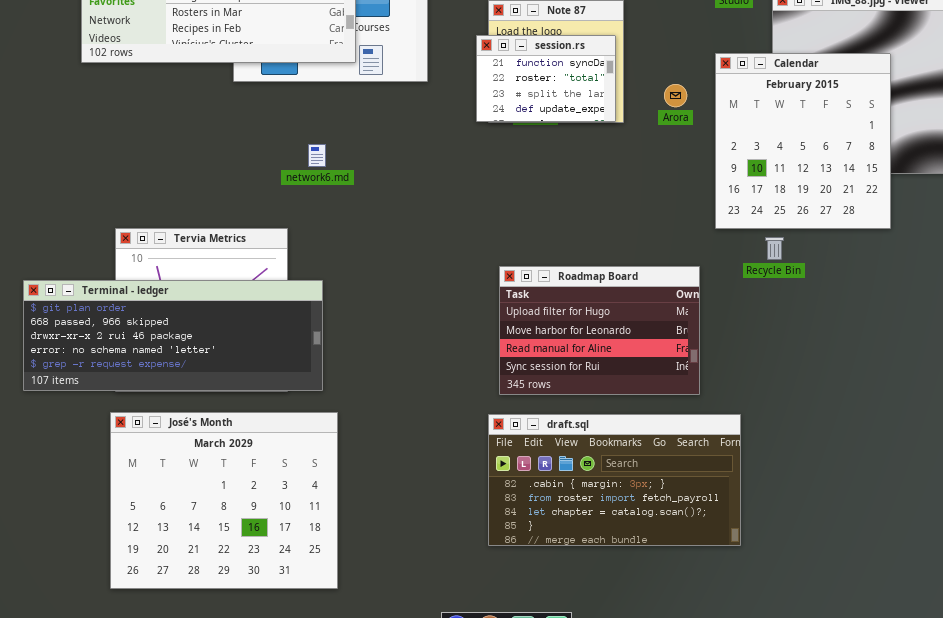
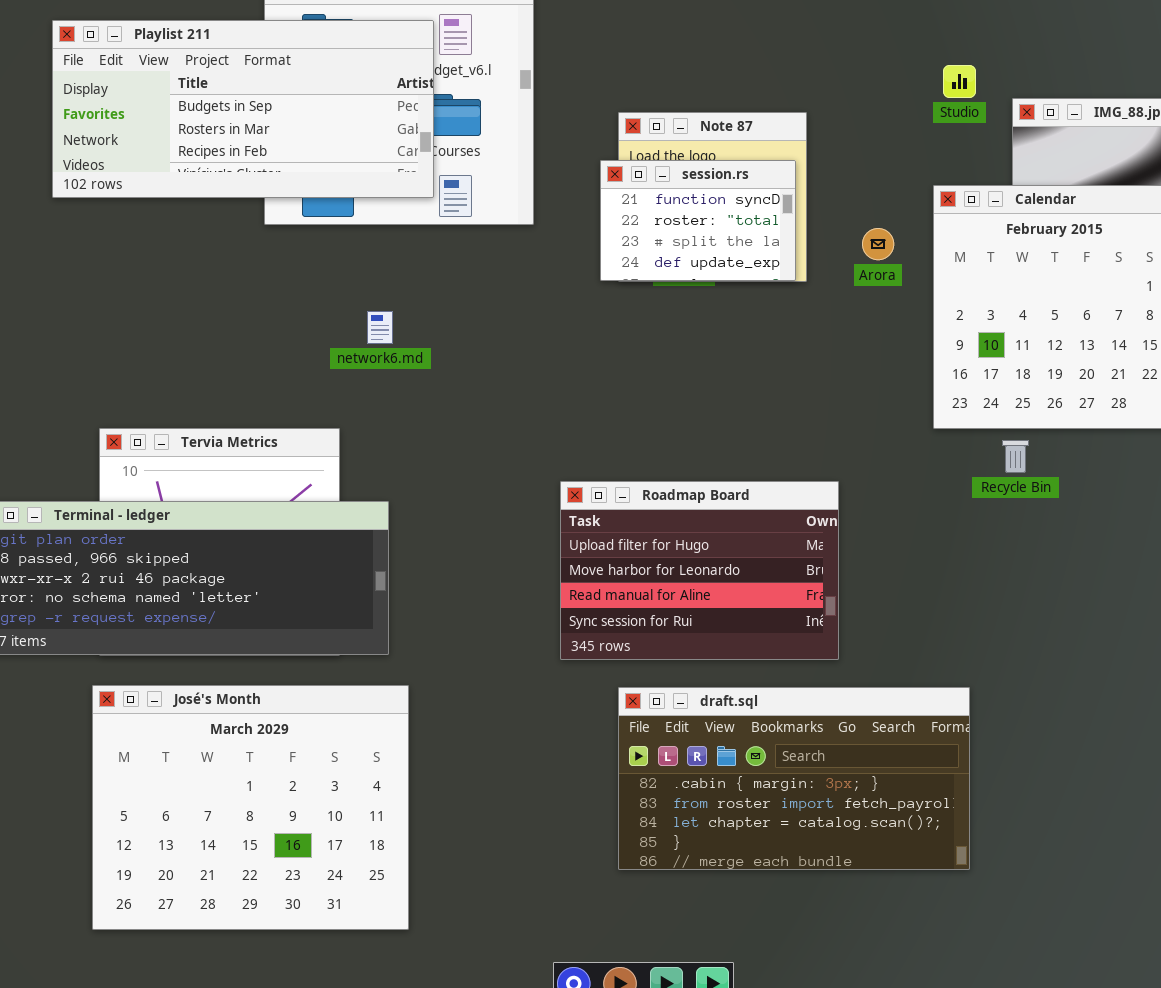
Roadmap Board: [499,266,700,395] -> [560,481,839,660], moved

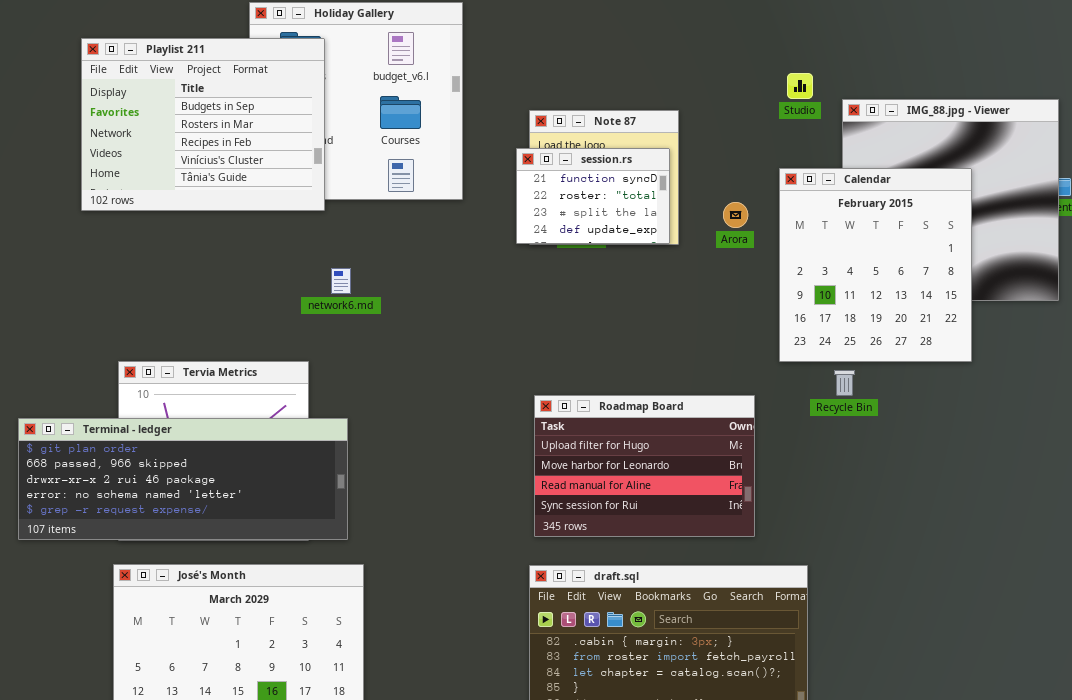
Playlist 211: [52,20,434,198] -> [81,38,325,211], resized
Roadmap Board: [560,481,839,660] -> [534,395,755,537], moved

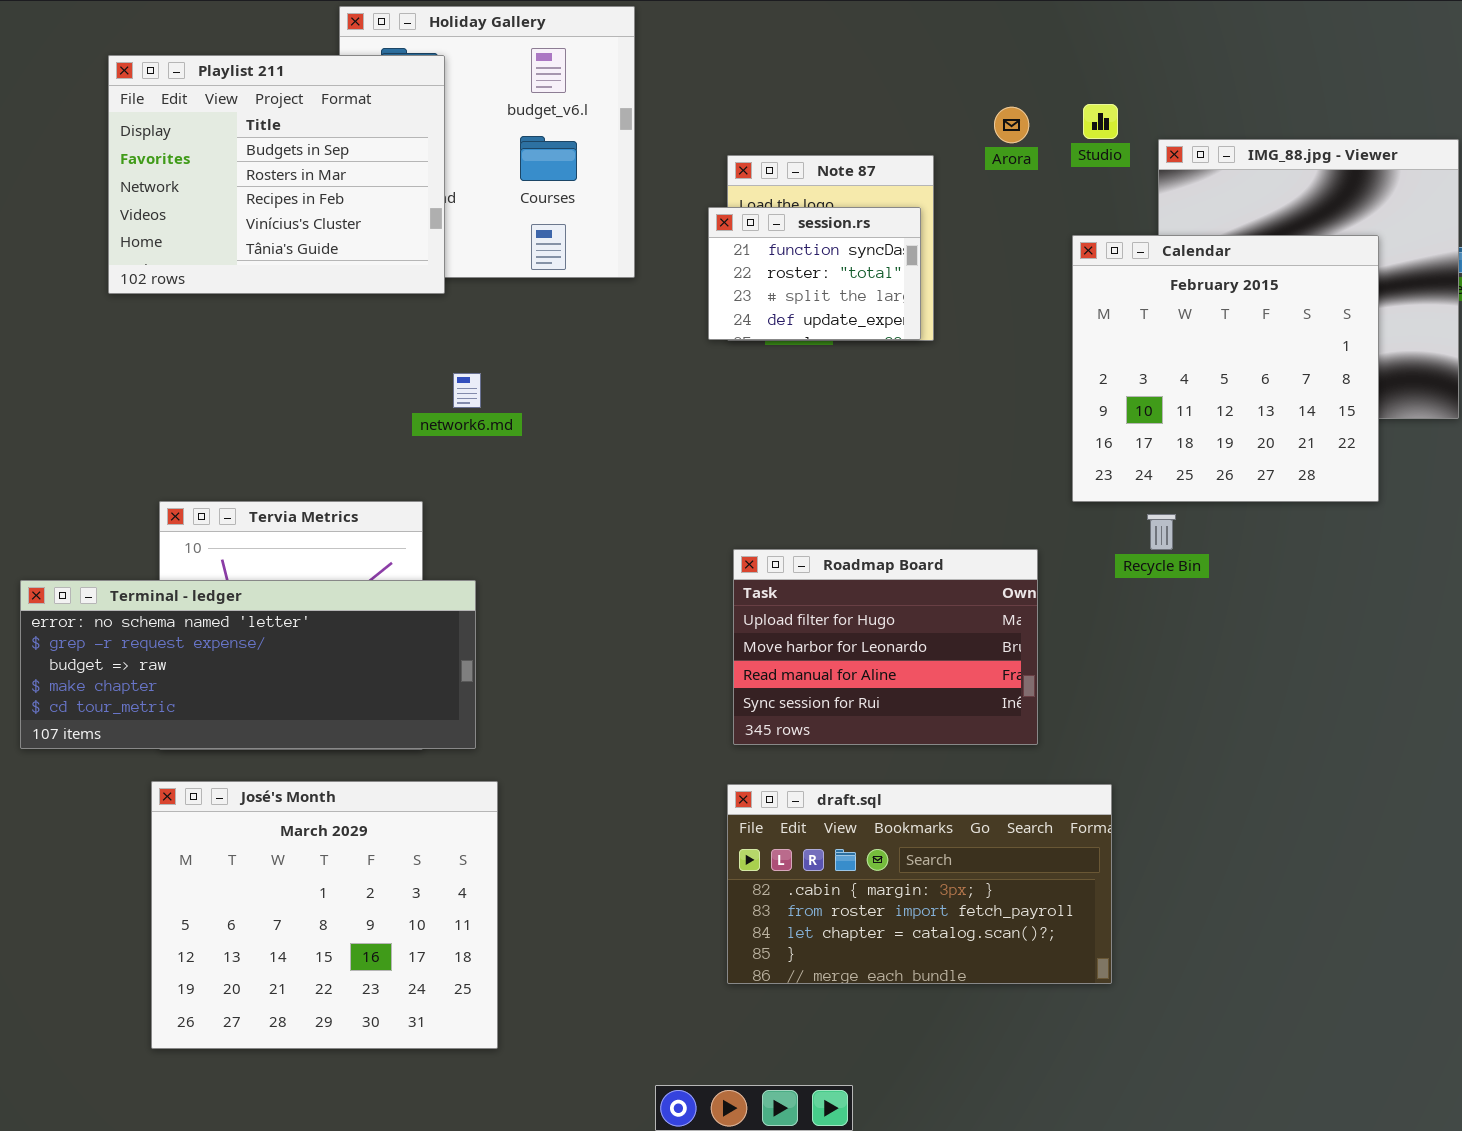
Calendar: [779,168,972,362] -> [1072,235,1379,502], resized
Arora: [723,202,748,228] -> [994,107,1029,143], moved
Terminal - ledger: [18,418,348,540] -> [20,580,476,749], scrolled down 3 rows

